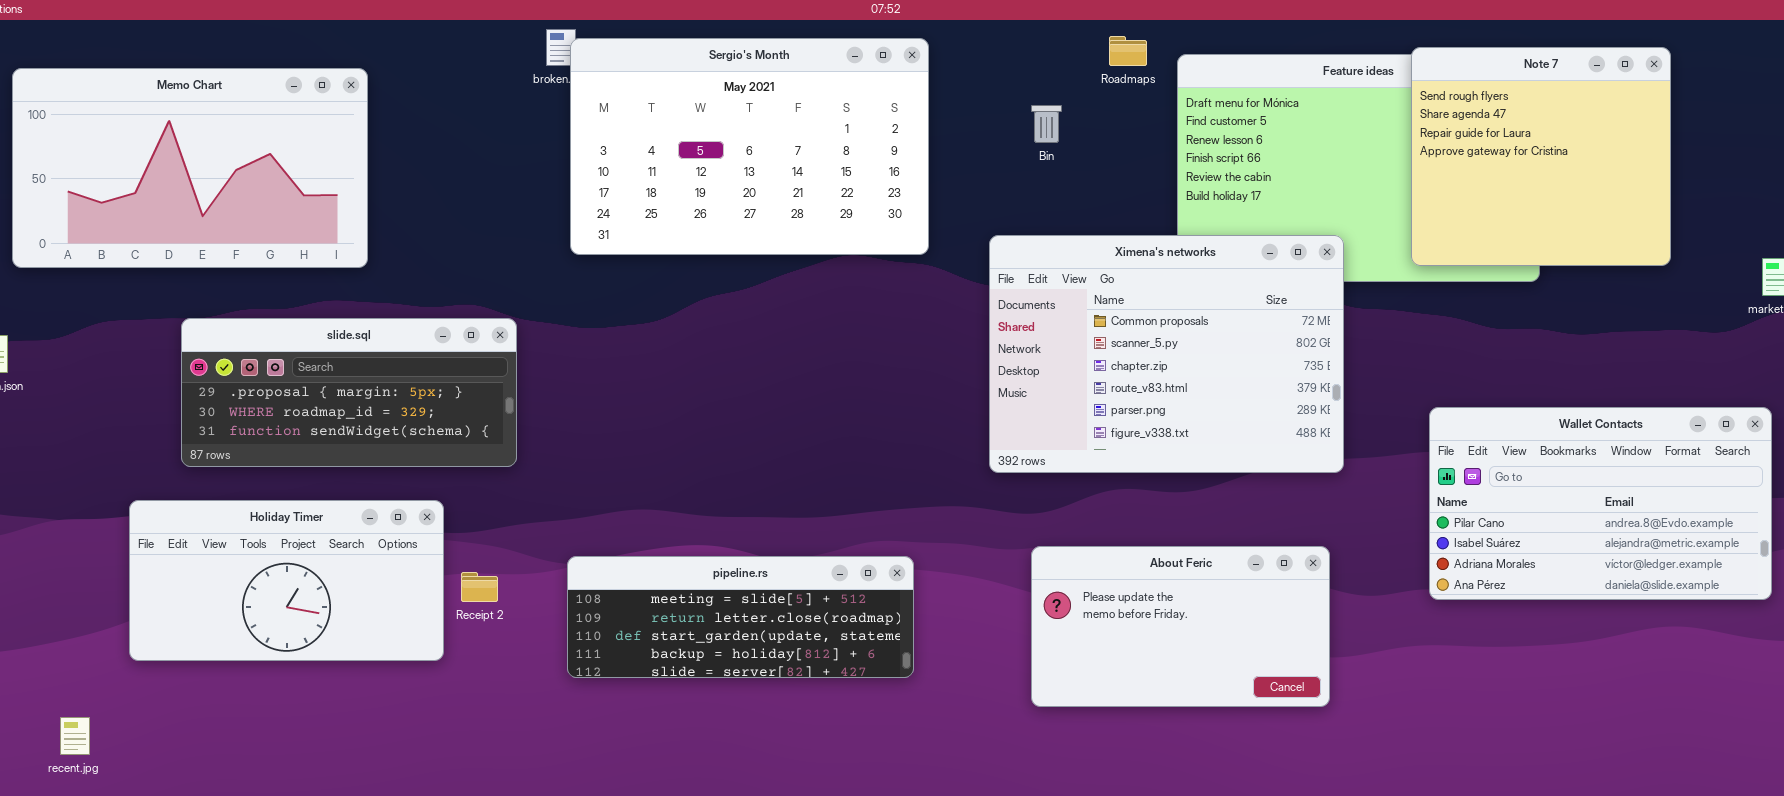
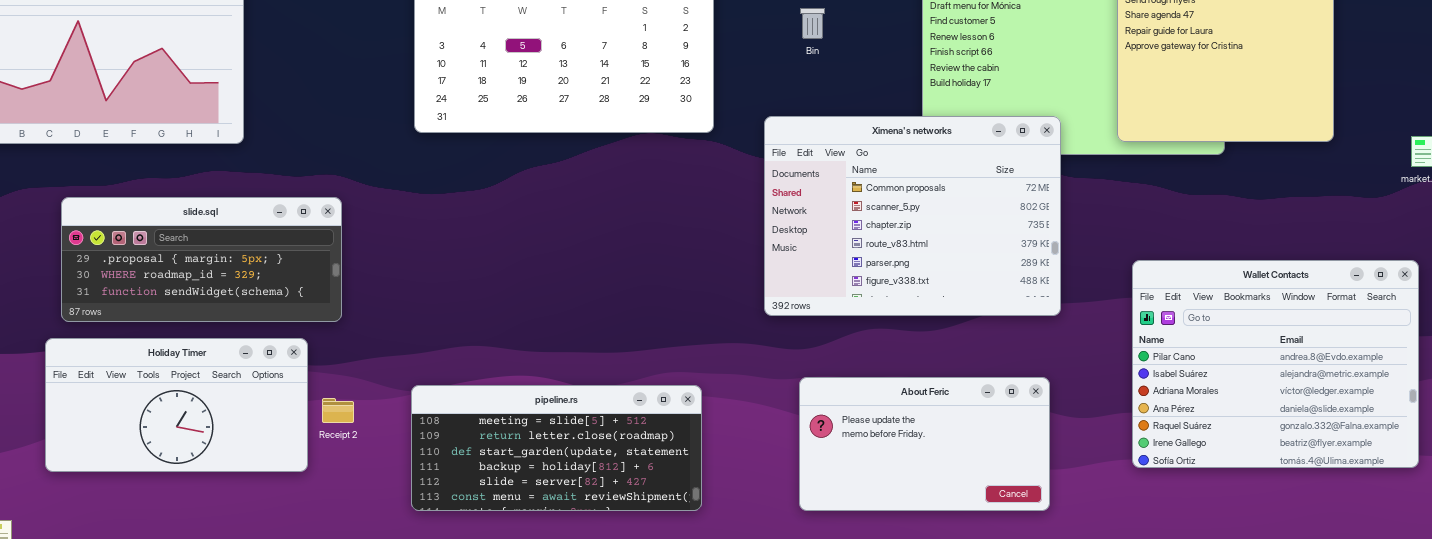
slide.sql: [181,318,517,467] -> [61,197,342,322], moved
Wallet Contacts: [1429,407,1772,600] -> [1132,260,1419,468], resized
pipeline.rs: [567,556,914,678] -> [411,385,702,511], resized

